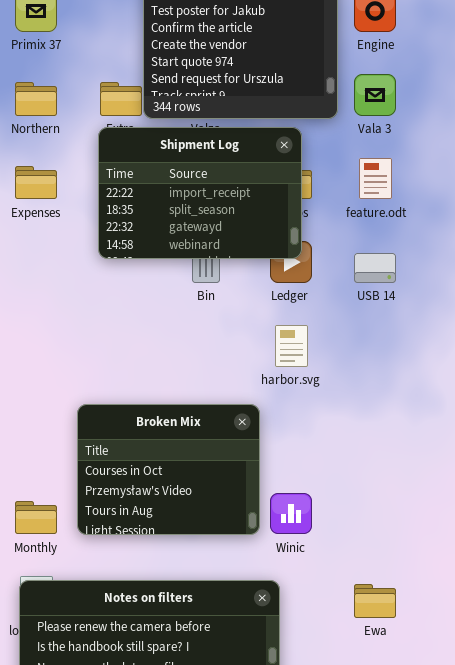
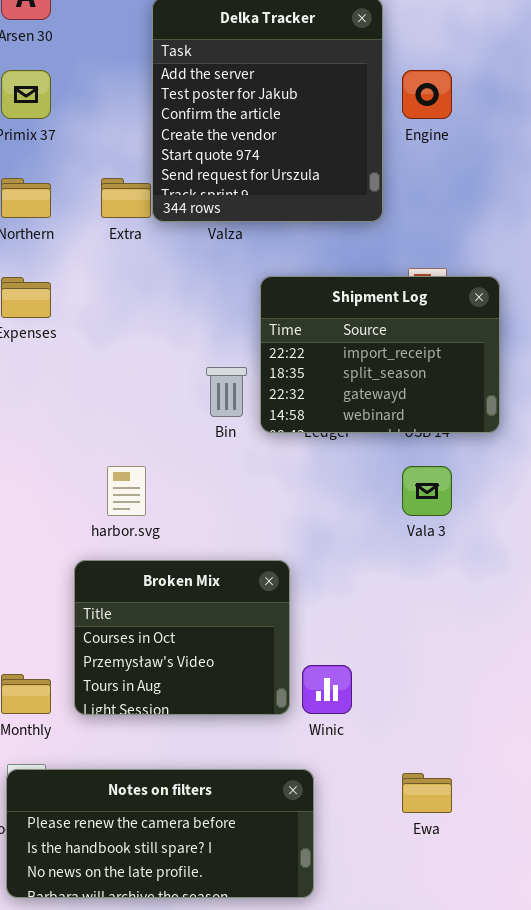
Vala 3: [354,74,396,116] -> [402,466,452,516], moved
Shipment Log: [98,127,302,259] -> [260,276,500,433], moved
harbor.svg: [275,325,308,367] -> [107,466,146,516], moved

